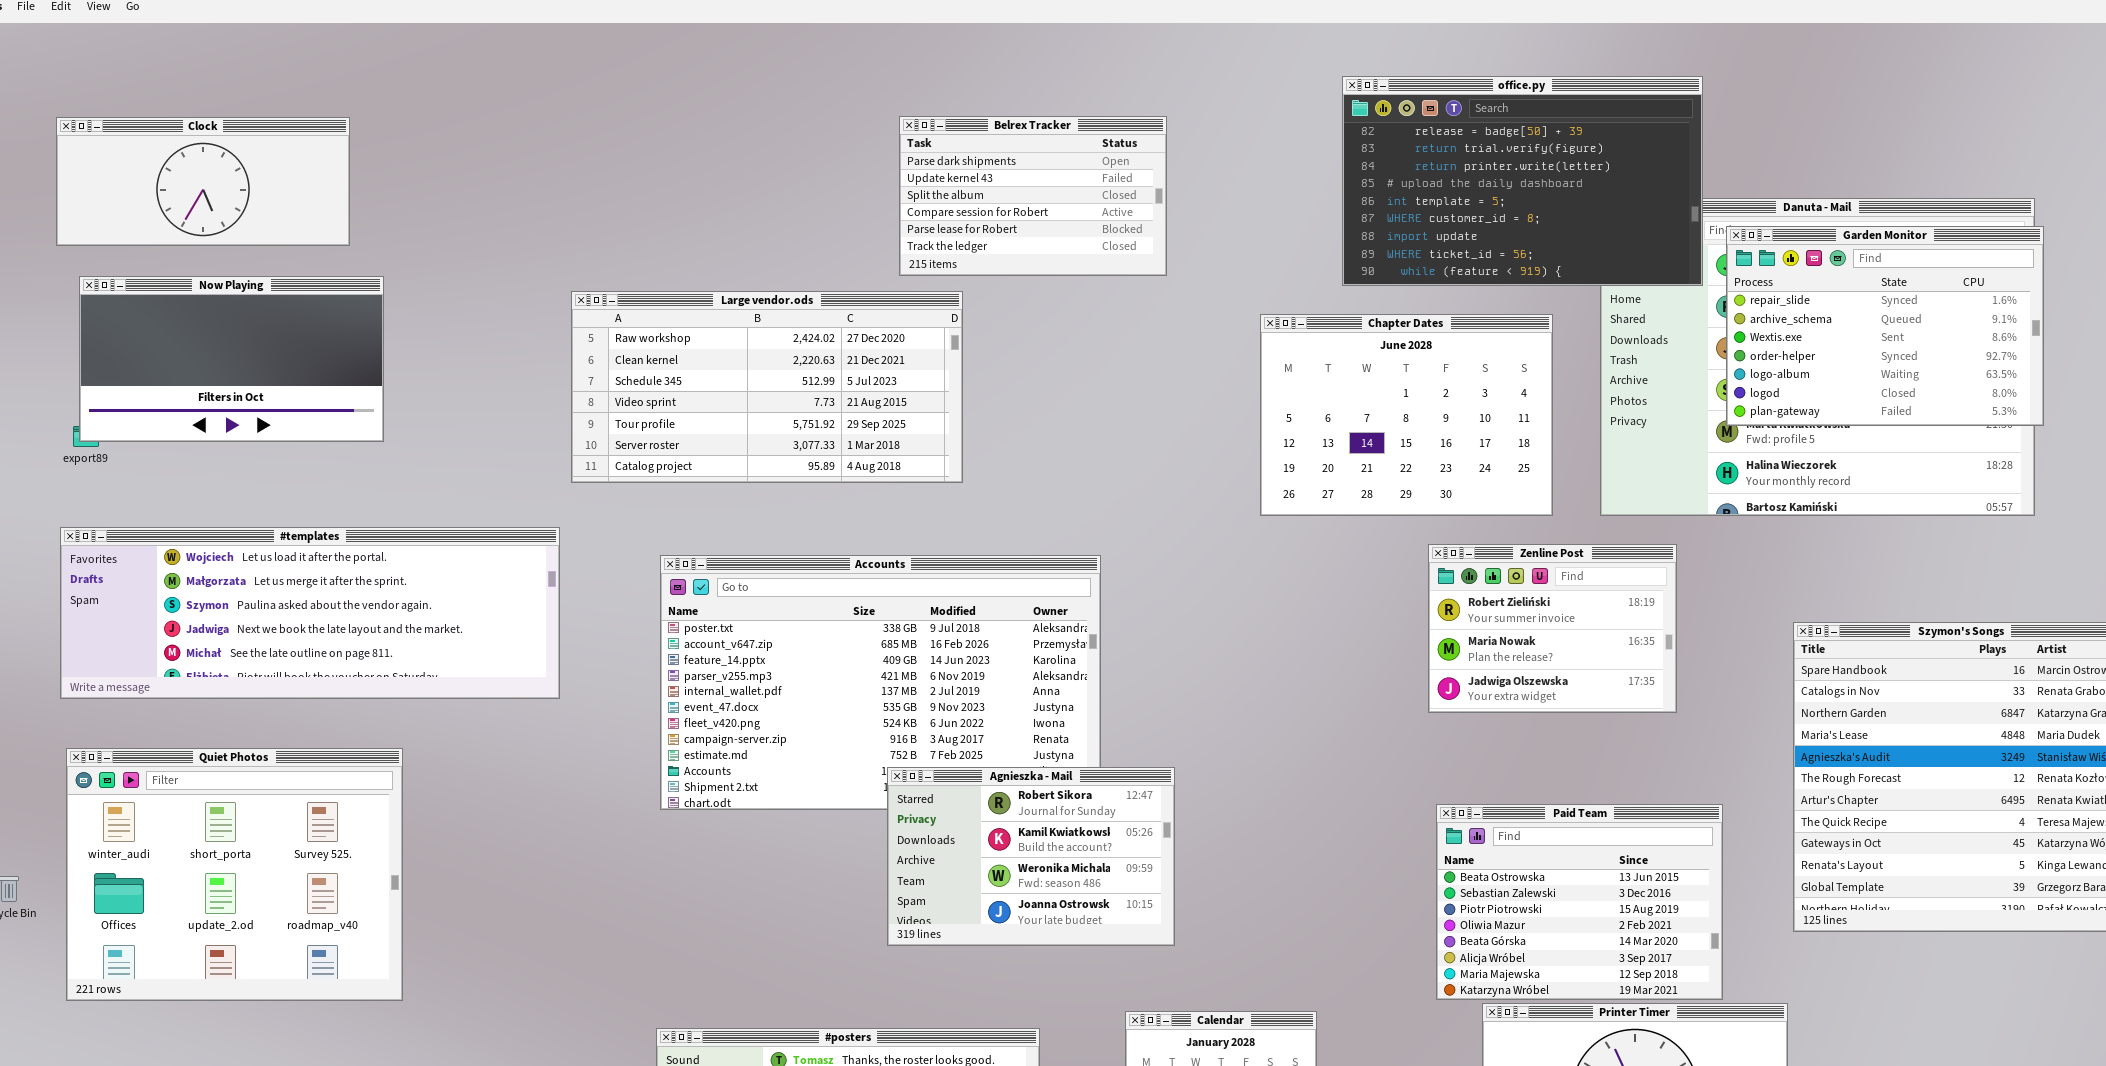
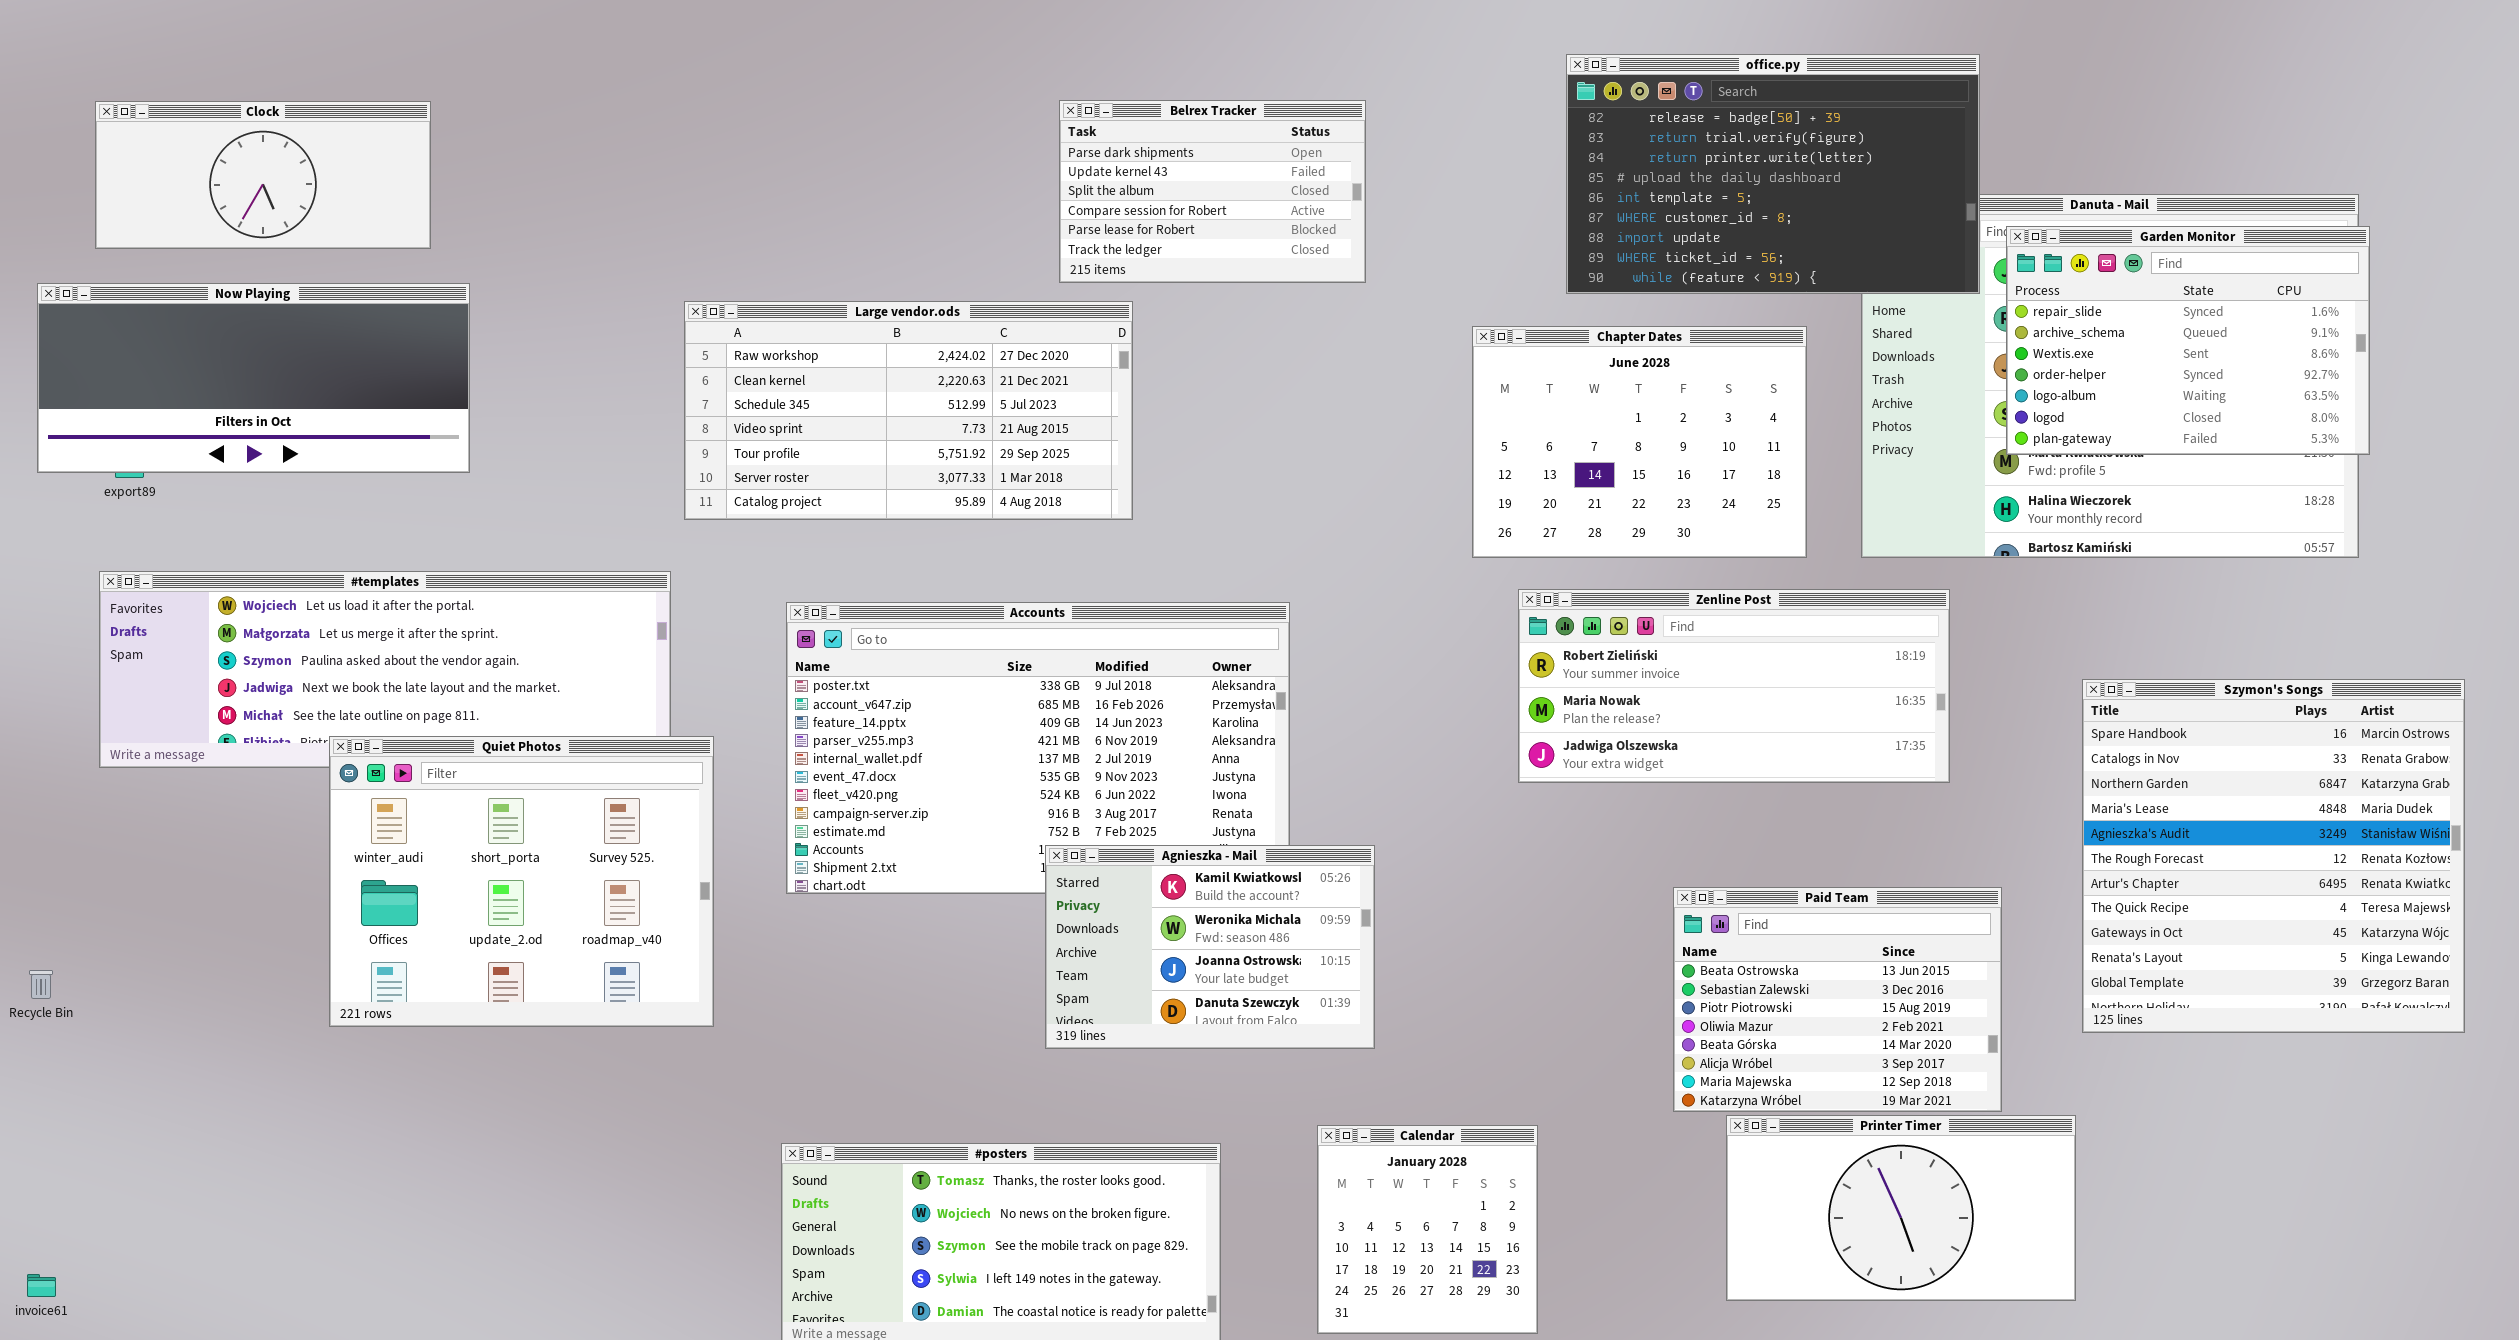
Now Playing: [79,276,384,442] -> [37,283,470,473], resized
Zenline Post: [1428,544,1677,713] -> [1518,589,1950,783], resized
Quiet Photos: [66,748,403,1001] -> [329,736,714,1027], moved
Agnieszka - Mail: [887,767,1175,946] -> [1045,845,1375,1049], scrolled down 1 row

